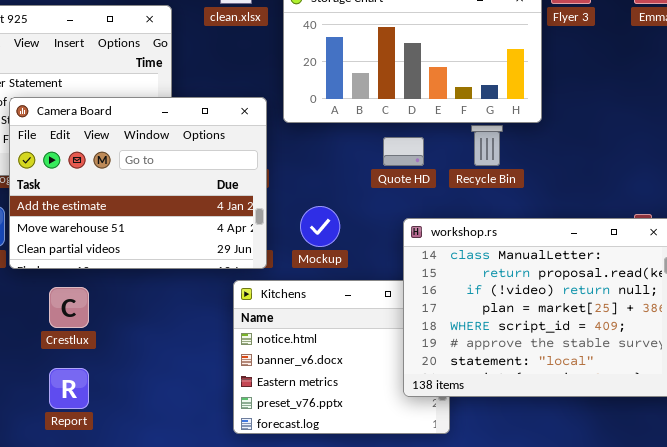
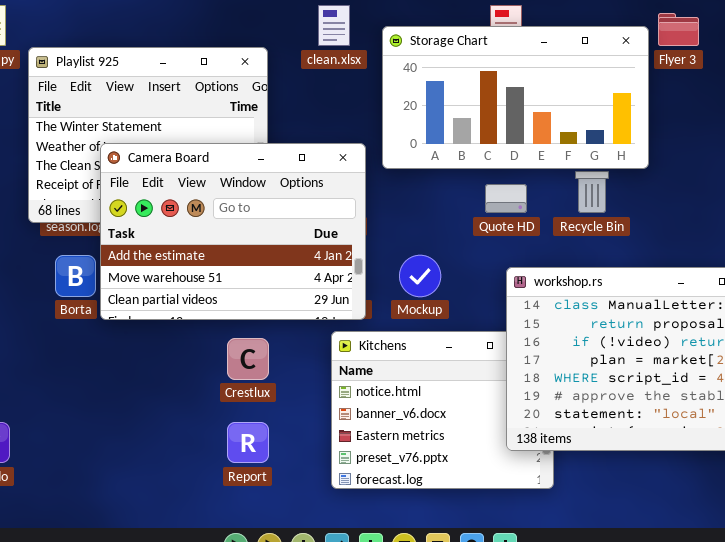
Crestlux: [49,287,89,328] -> [227,338,269,380], moved
Report: [49,368,89,409] -> [227,422,269,463], moved

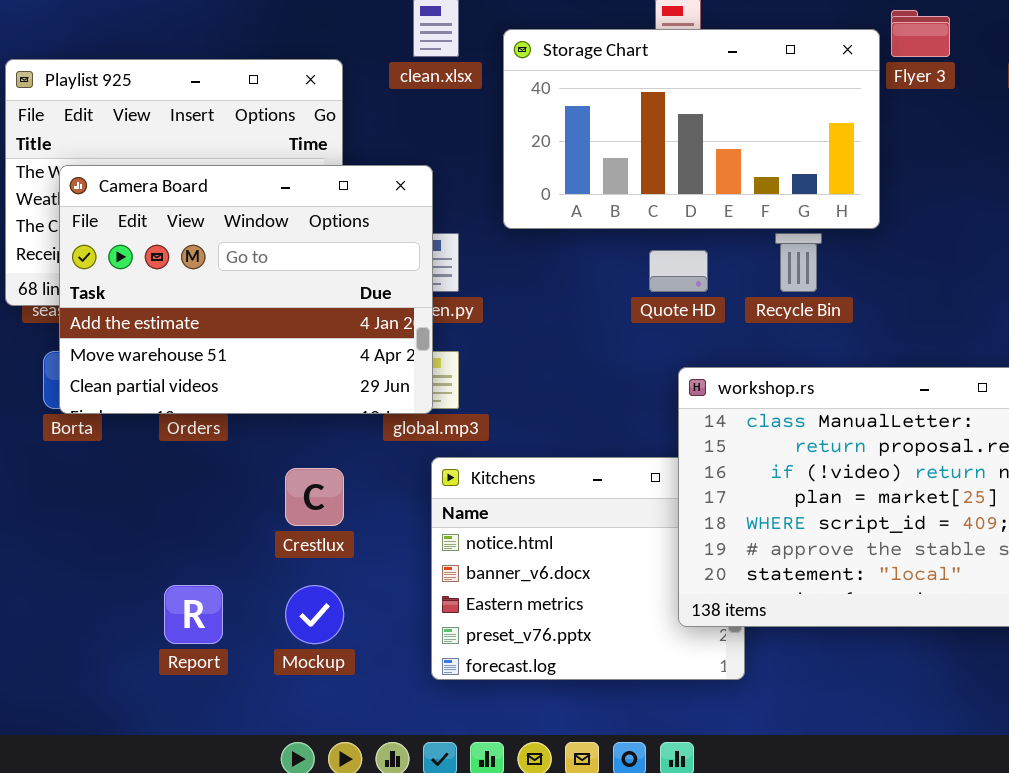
Camera Board: [100,143,366,320] -> [59,165,433,414], moved
Mockup: [399,255,441,297] -> [285,585,344,644], moved
Report: [227,422,269,463] -> [164,585,223,644], moved

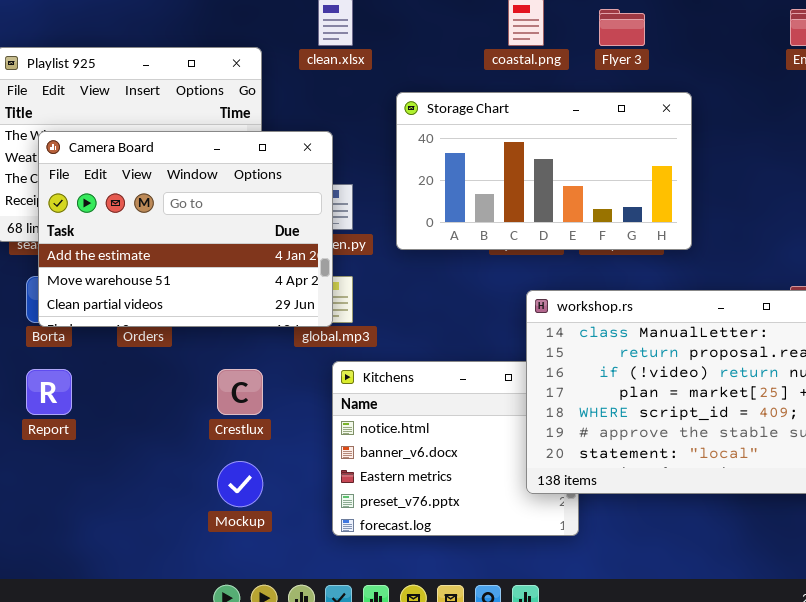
Flyer 3: [891,10,950,57] -> [599,9,645,46], moved
Storage Chart: [503,29,880,229] -> [396,92,692,250], moved
Report: [164,585,223,644] -> [26,369,72,415], moved

